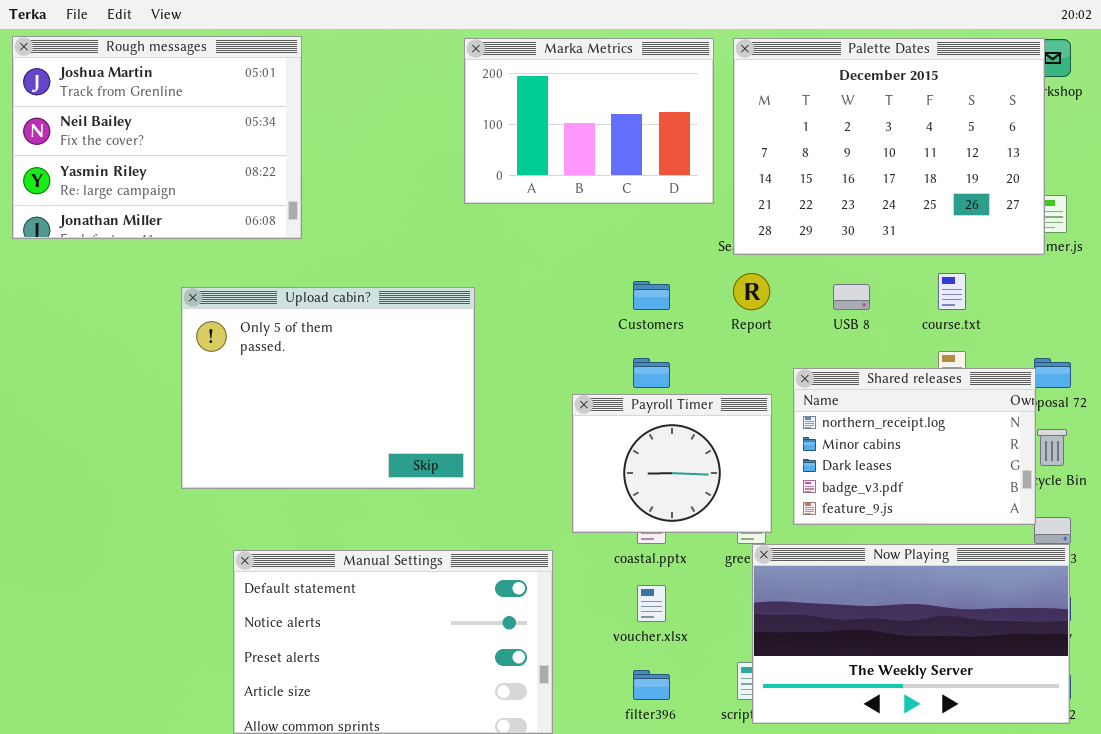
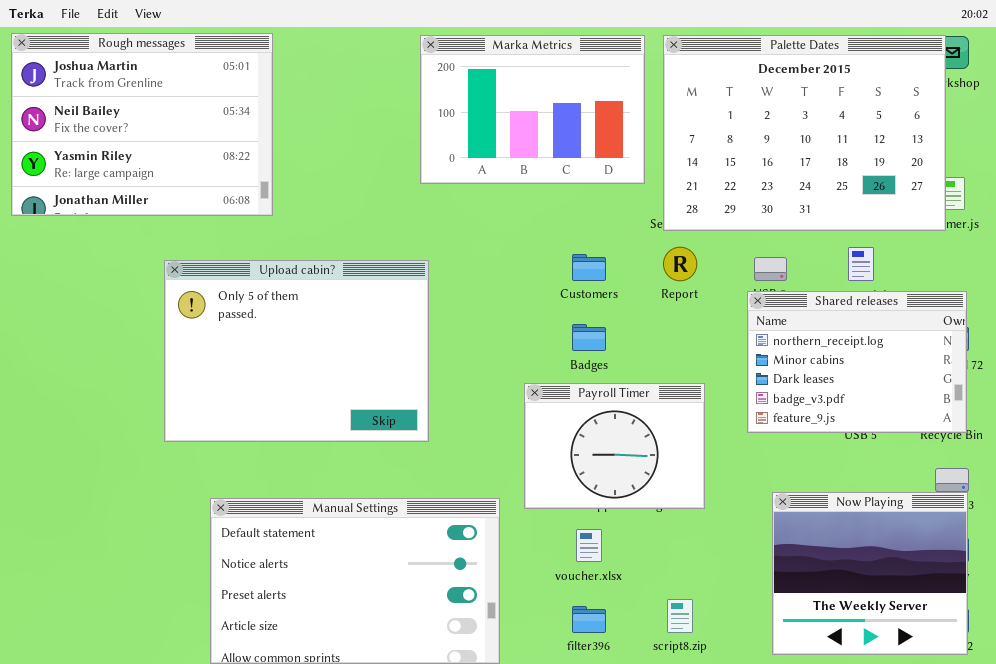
Shared releases: [793,368,1036,525] -> [747,291,967,433], moved
Payroll Timer: [572,394,772,533] -> [524,383,705,509], moved
Now Playing: [752,544,1070,724] -> [772,492,968,655], resized

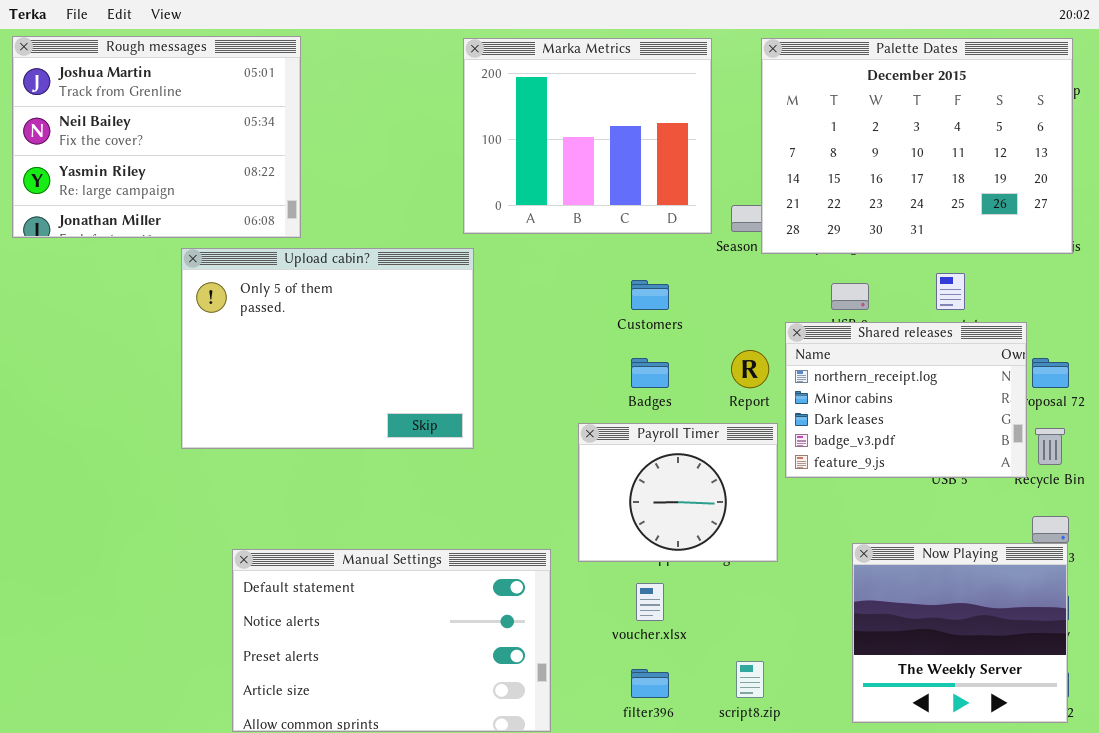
Marka Metrics: [420,35,645,184] -> [463,38,712,234], resized
Palette Dates: [663,35,946,231] -> [761,38,1073,254], moved
Report: [663,247,697,281] -> [731,350,769,388], moved
Upload cabin?: [164,260,429,442] -> [181,248,474,449], moved
Shared releases: [747,291,967,433] -> [785,322,1027,478], moved

